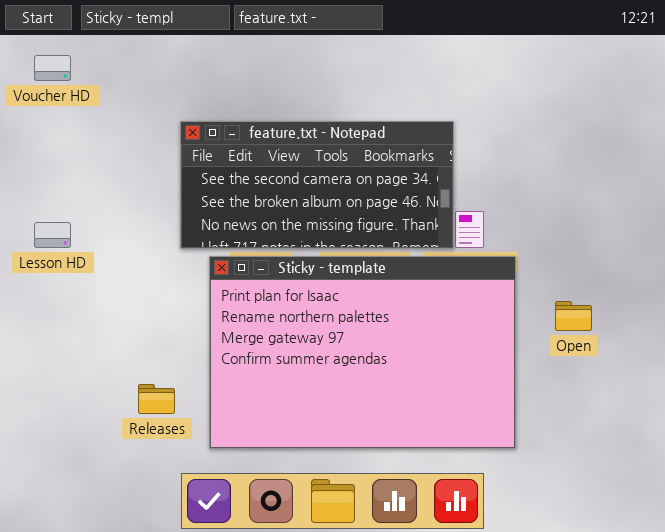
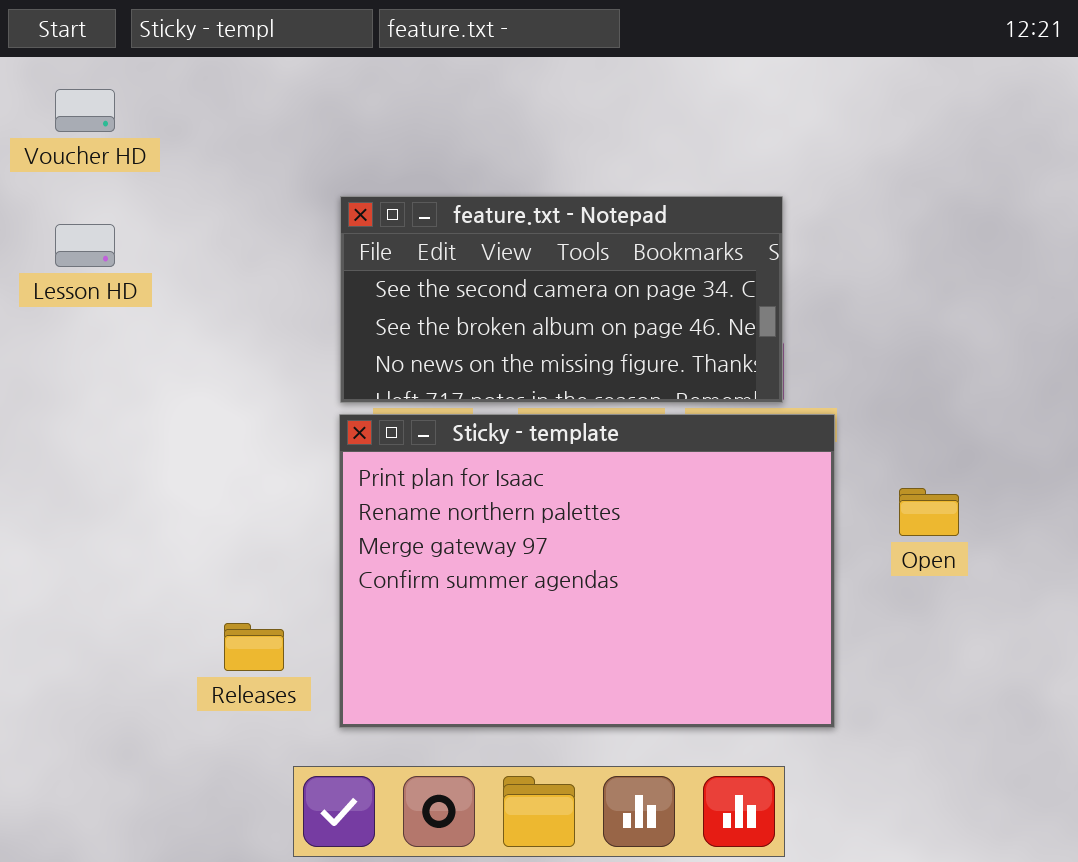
feature.txt - Notepad: [180,121,454,249] -> [340,196,783,403], moved
Lesson HD: [34,222,71,248] -> [55,224,115,267], moved

